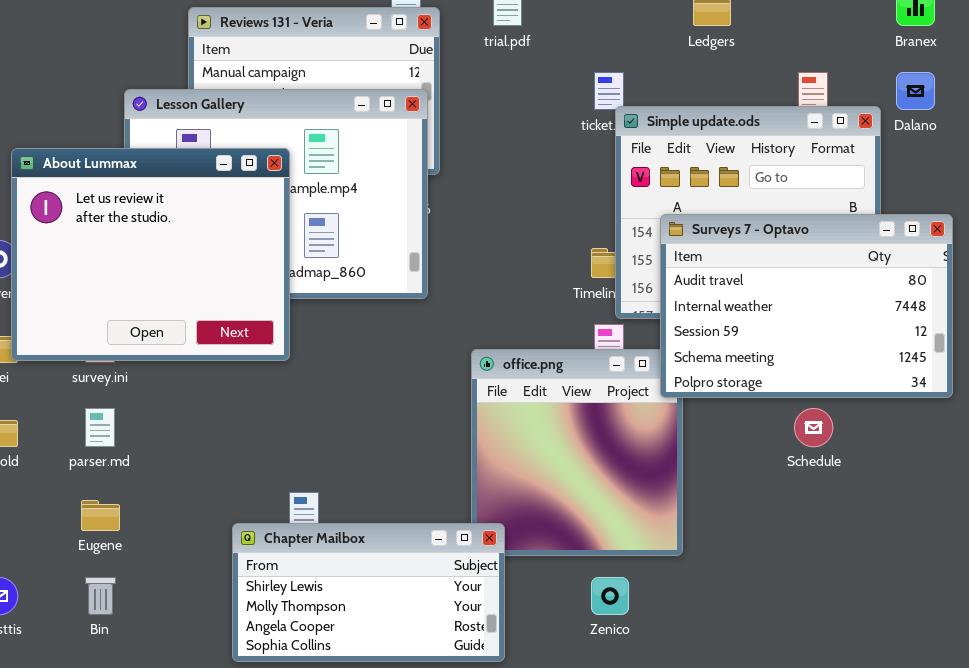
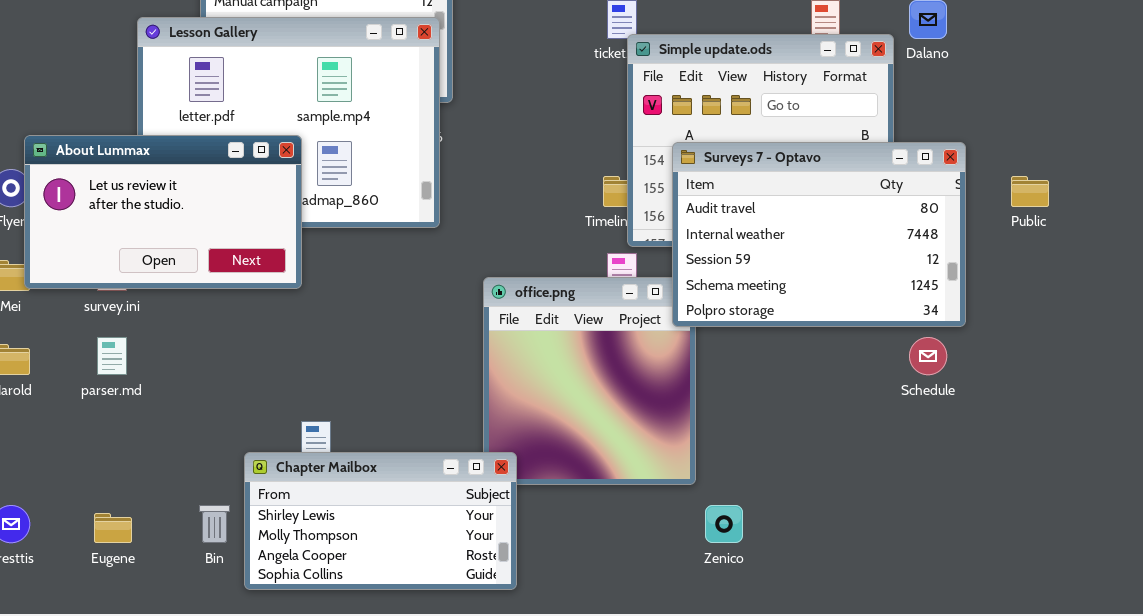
About Lummax: [11,148,290,361] -> [24,135,302,289], resized
Schedule: [794,408,833,447] -> [909,337,947,375], moved
Eugene: [81,500,120,531] -> [94,513,132,543], moved
Bin: [85,577,116,615] -> [199,505,230,543], moved
Zenico: [591,577,629,615] -> [705,505,743,543], moved

